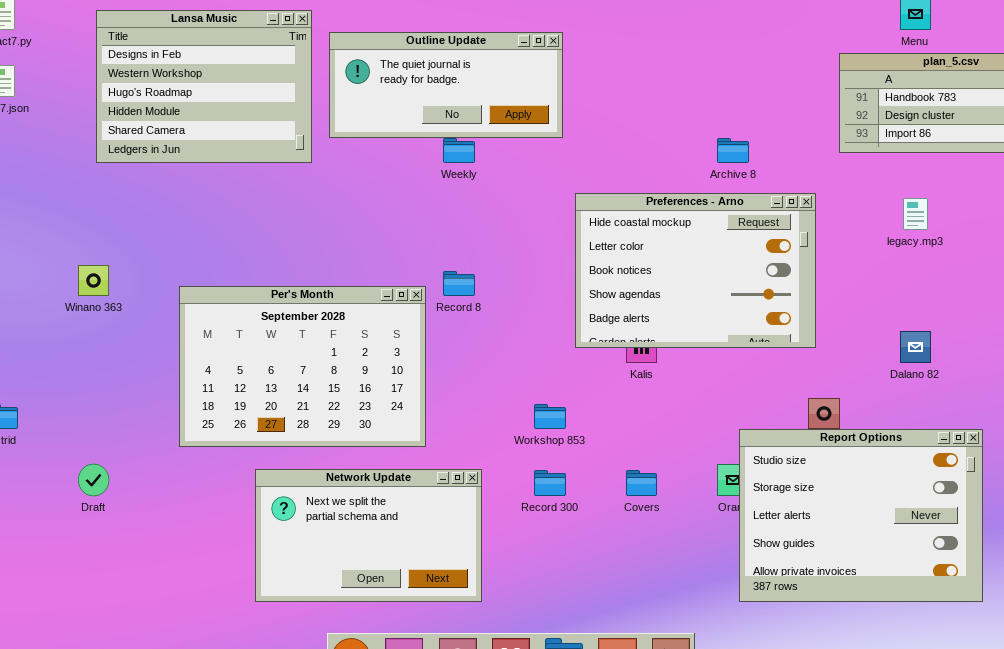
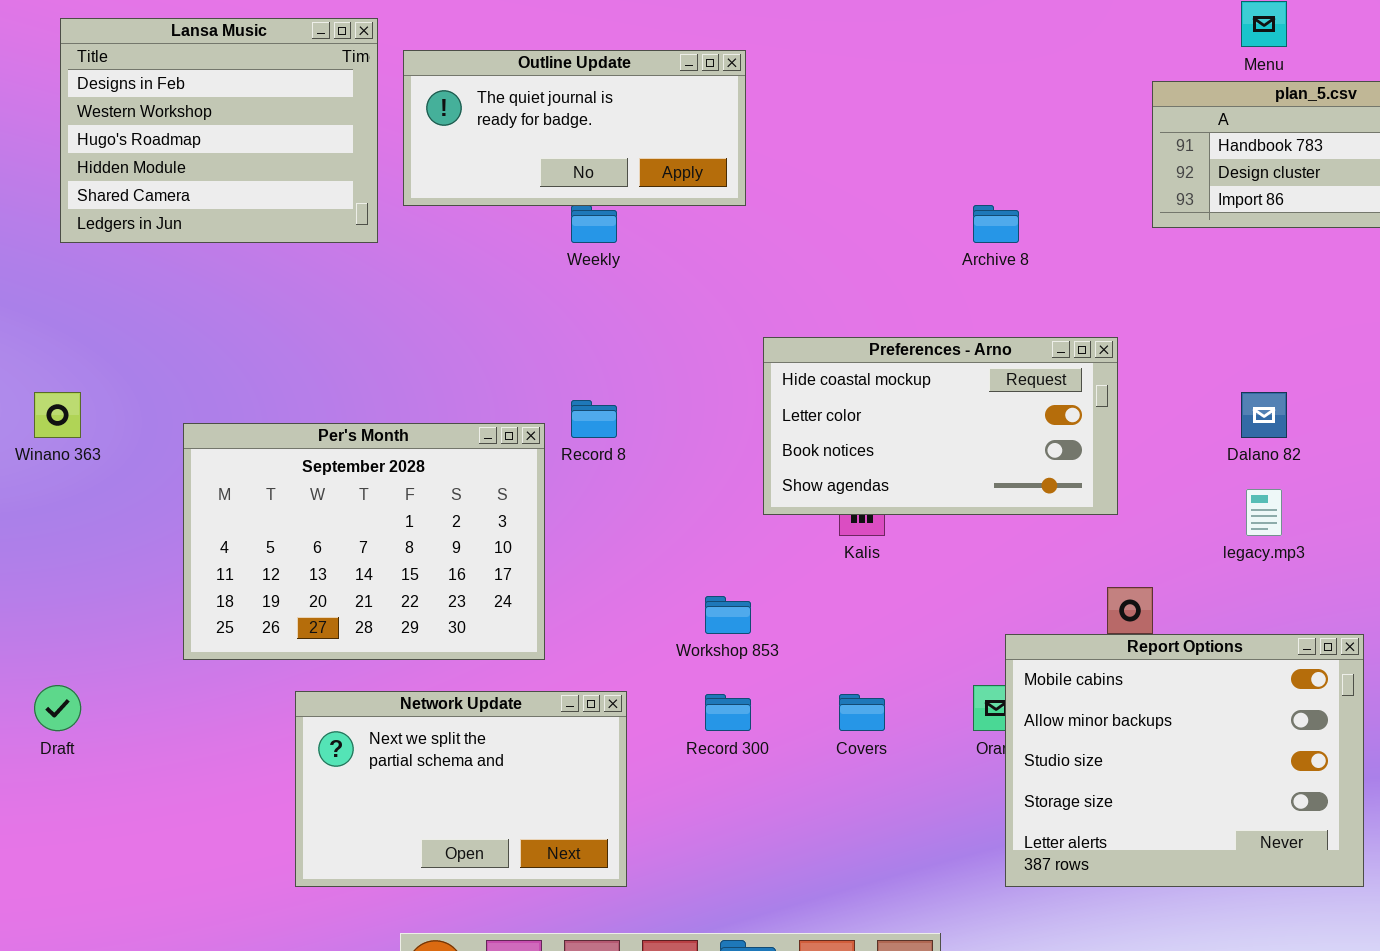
Preferences - Arno: [575,193,816,348] -> [763,337,1118,515], resized
legacy.mp3: [903,198,928,230] -> [1246,489,1282,536], moved
Dalano 82: [900,331,931,363] -> [1241,392,1287,438], moved
Report Options: [739,429,983,602] -> [1005,634,1364,887], scrolled up 2 rows

